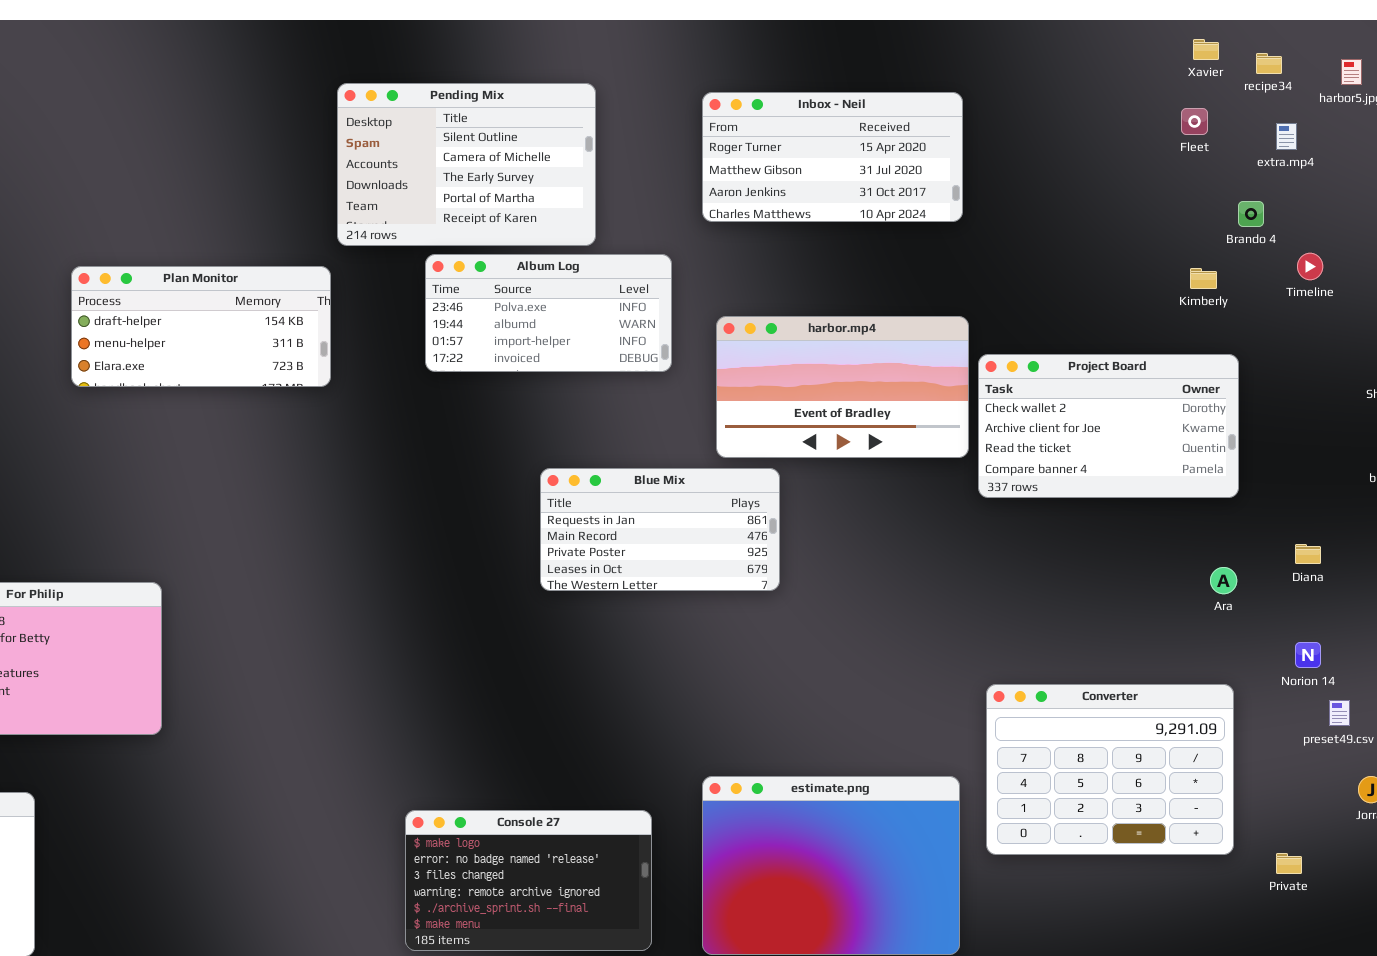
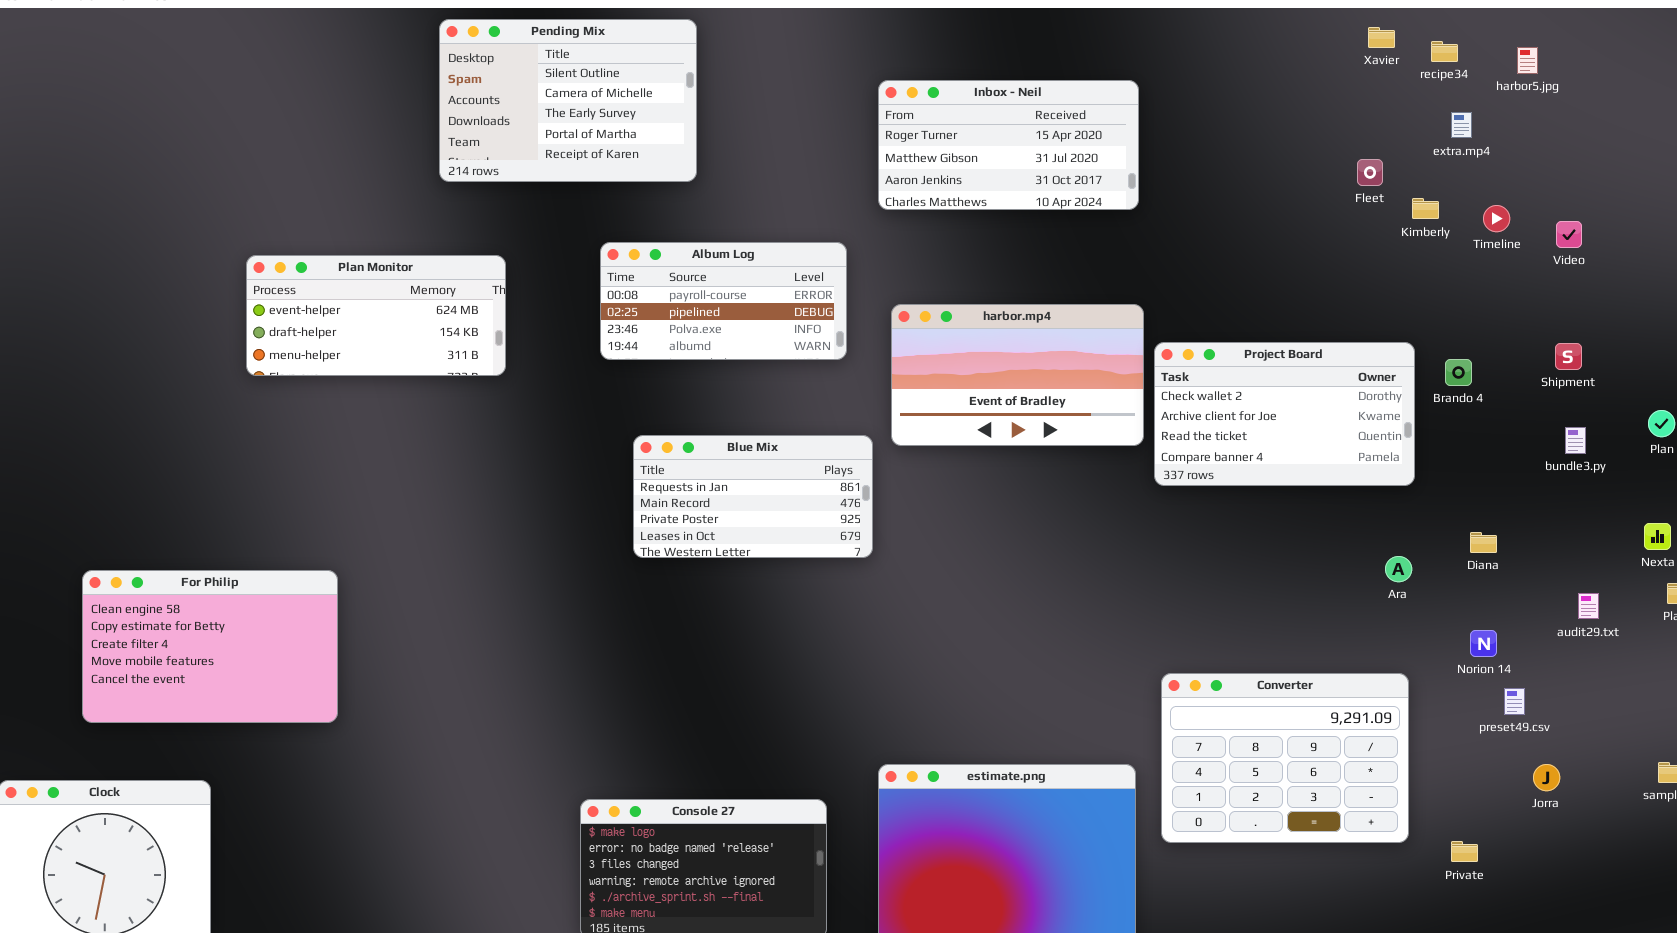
Pending Mix: [337,83,596,246] -> [439,19,697,182], moved
Fleet: [1181,108,1208,135] -> [1357,159,1383,186], moved
Brando 4: [1238,201,1264,227] -> [1445,359,1472,386], moved
Timeline: [1297,253,1323,280] -> [1483,205,1510,232], moved
Album Log: [425,254,672,372] -> [600,242,847,360], scrolled up 2 rows
Plan Monitor: [71,266,331,387] -> [246,255,506,376], scrolled up 1 row
Kimberly: [1190,268,1217,289] -> [1412,198,1439,219], moved
Blue Mix: [540,468,780,591] -> [633,435,873,558], moved

